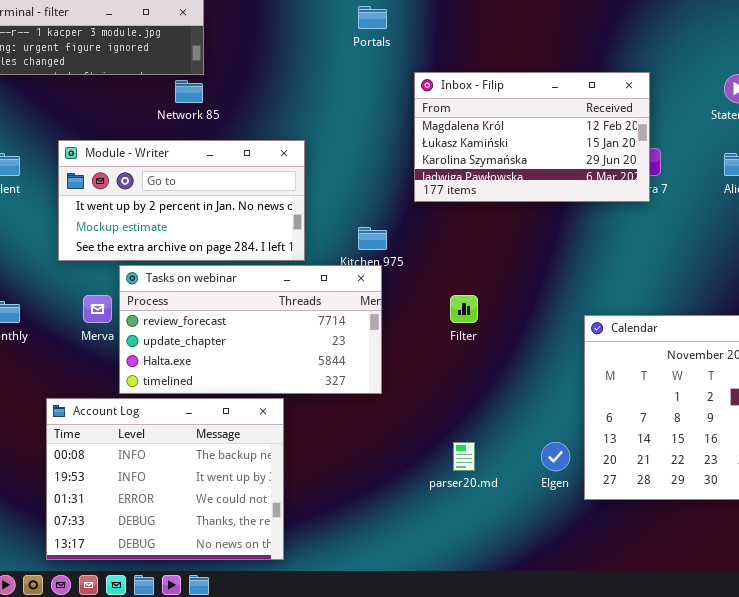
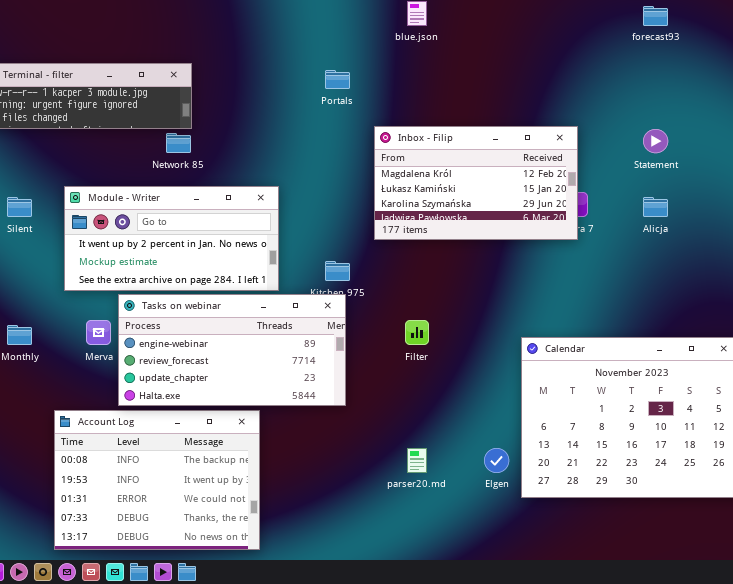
Tasks on webinar: [119,265,382,394] -> [118,294,346,406], scrolled up 1 row

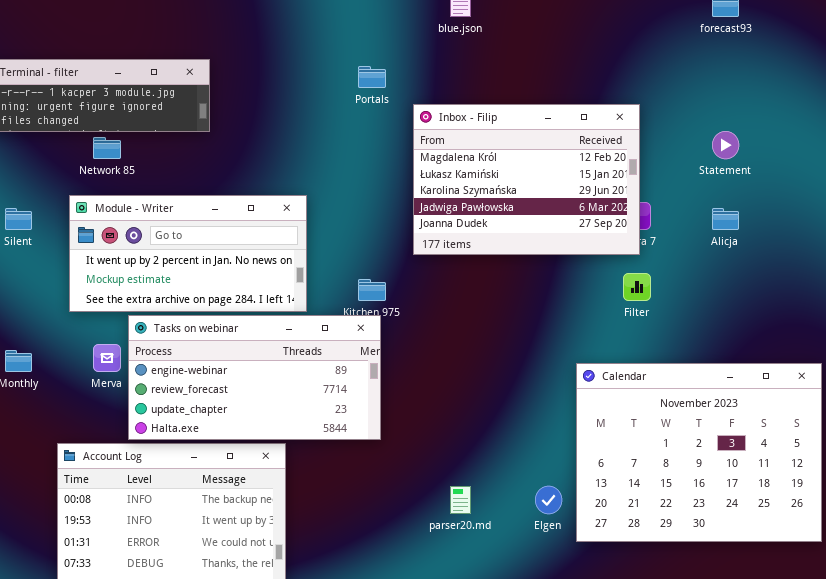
Inbox - Filip: [374,126,578,240] -> [413,104,640,255], resized
Network 85: [166,133,191,153] -> [93,137,121,159], moved
Filter: [405,320,429,345] -> [623,273,651,301], moved

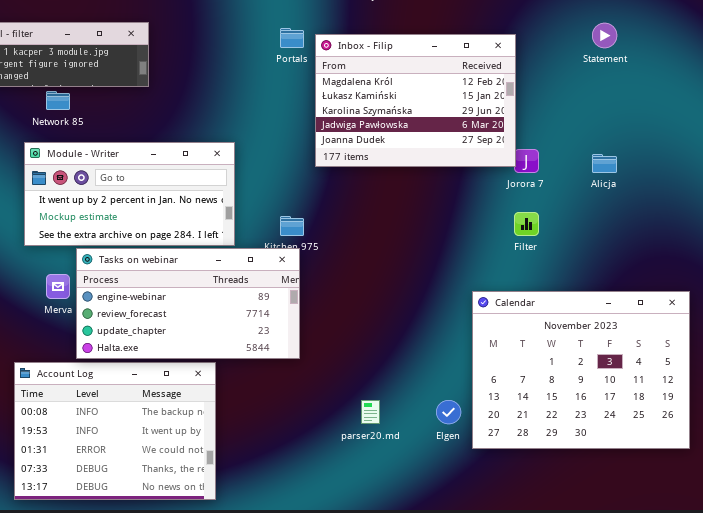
Inbox - Filip: [413,104,640,255] -> [315,34,516,167], moved
Statement: [712,131,739,159] -> [592,23,617,48], moved

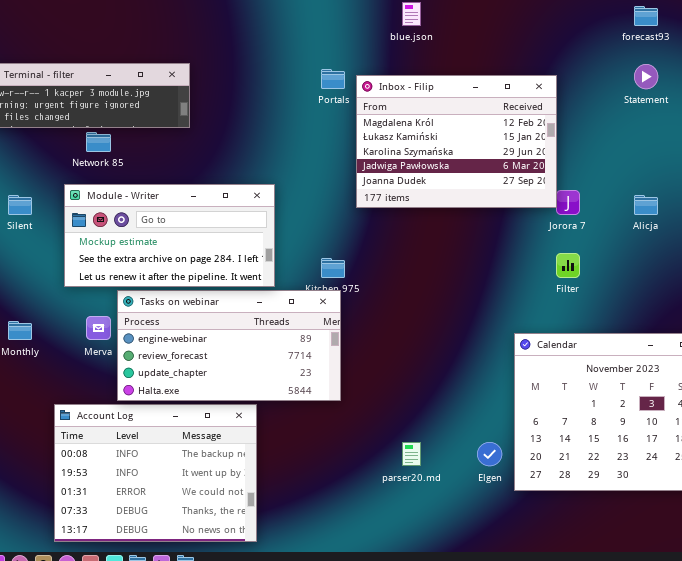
Module - Writer: [24,142,235,246] -> [64,184,275,287], scrolled down 1 row

